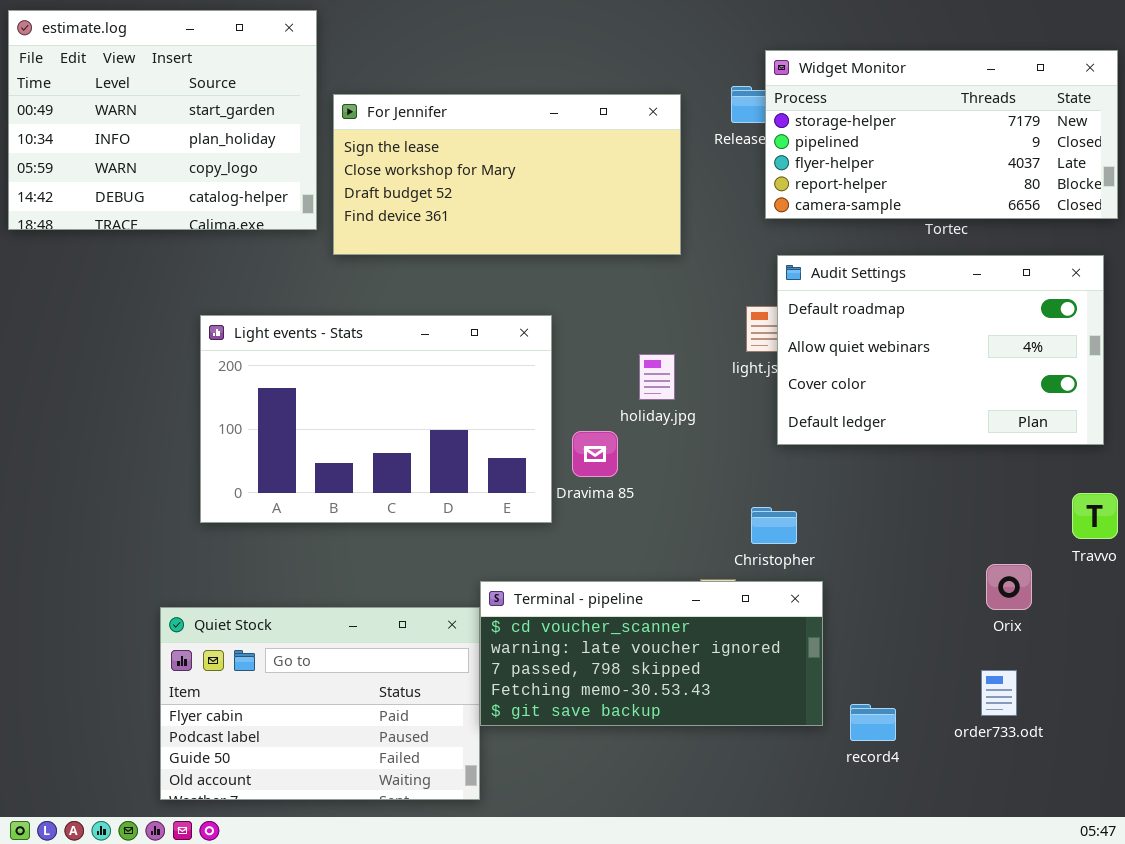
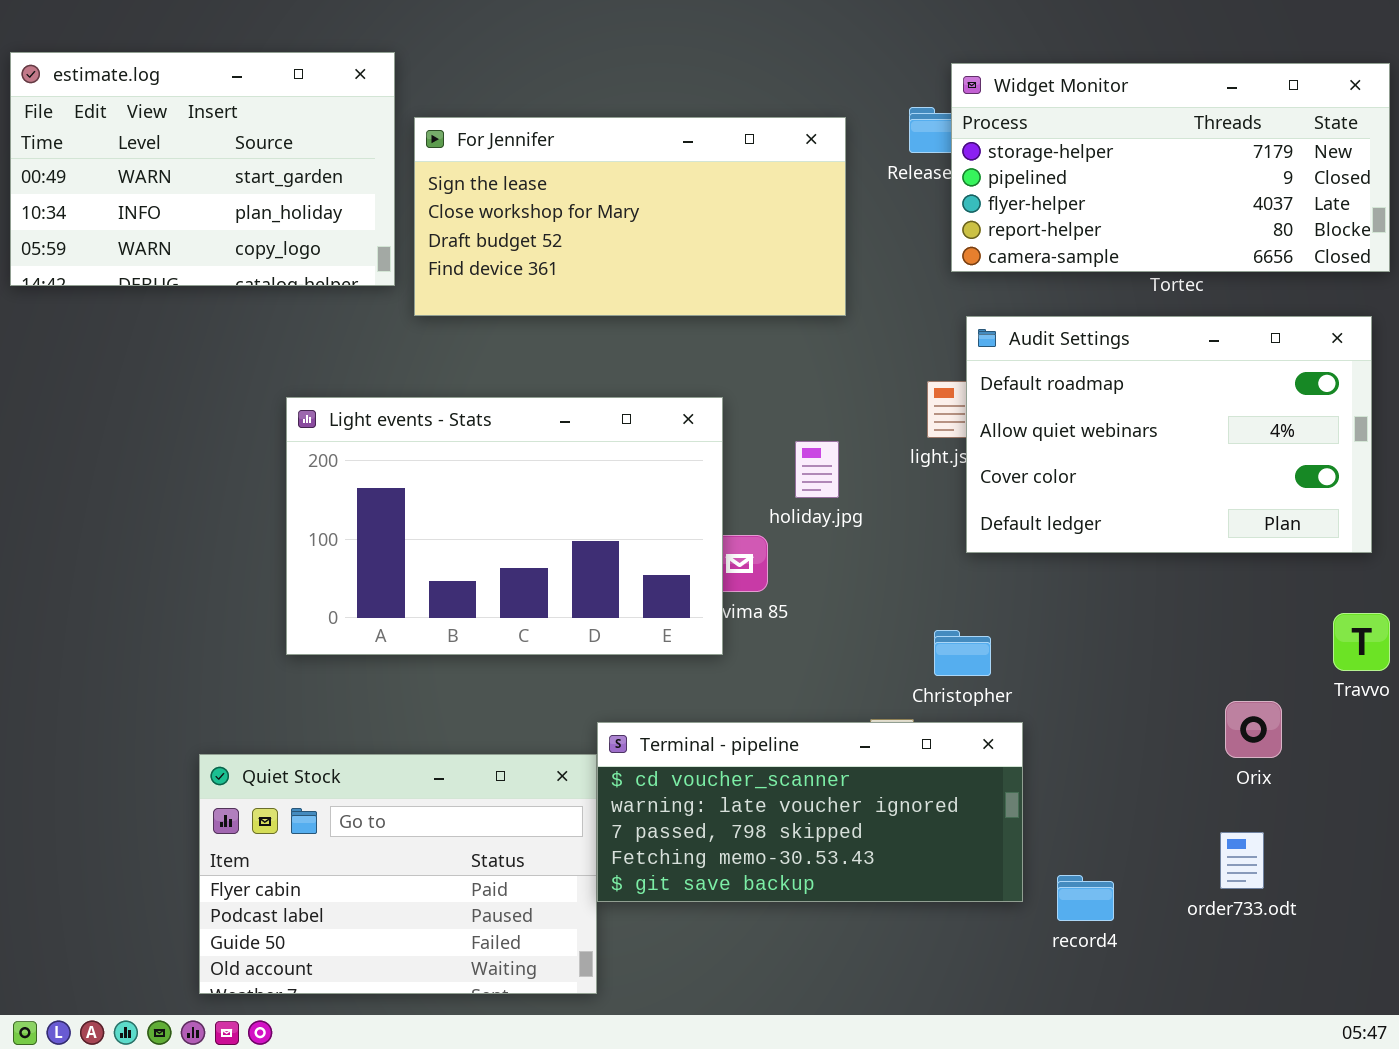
estimate.log: [8,10,317,230] -> [10,52,395,286], resized
Light events - Stats: [200,315,552,523] -> [286,397,723,655], moved

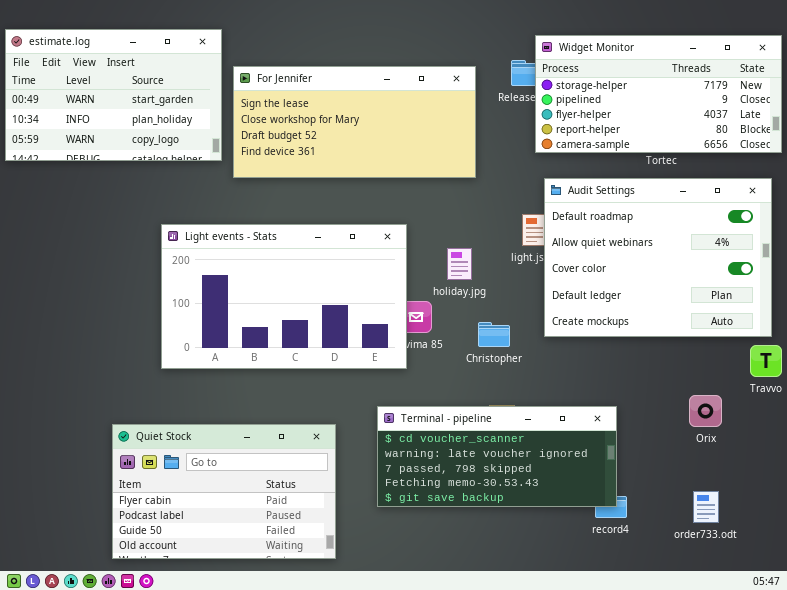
Audit Settings: [966,316,1372,553] -> [544,178,772,337], resized
Christopher: [934,630,991,676] -> [478,322,510,347], moved
Terminal - pipeline: [597,722,1023,902] -> [377,406,617,507], moved
order733.odt: [1220,832,1264,889] -> [693,491,719,523], moved

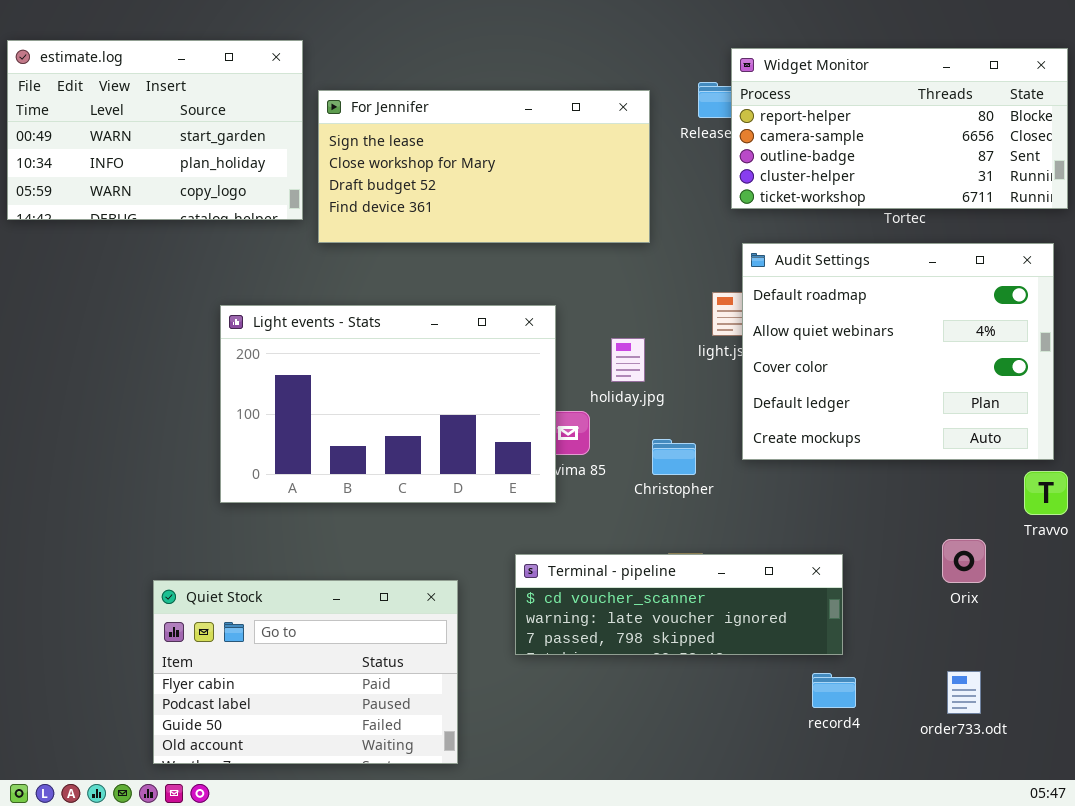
Widget Monitor: [535,35,782,153] -> [731,48,1068,209], scrolled down 3 rows
Terminal - pipeline: [377,406,617,507] -> [515,554,843,655], resized

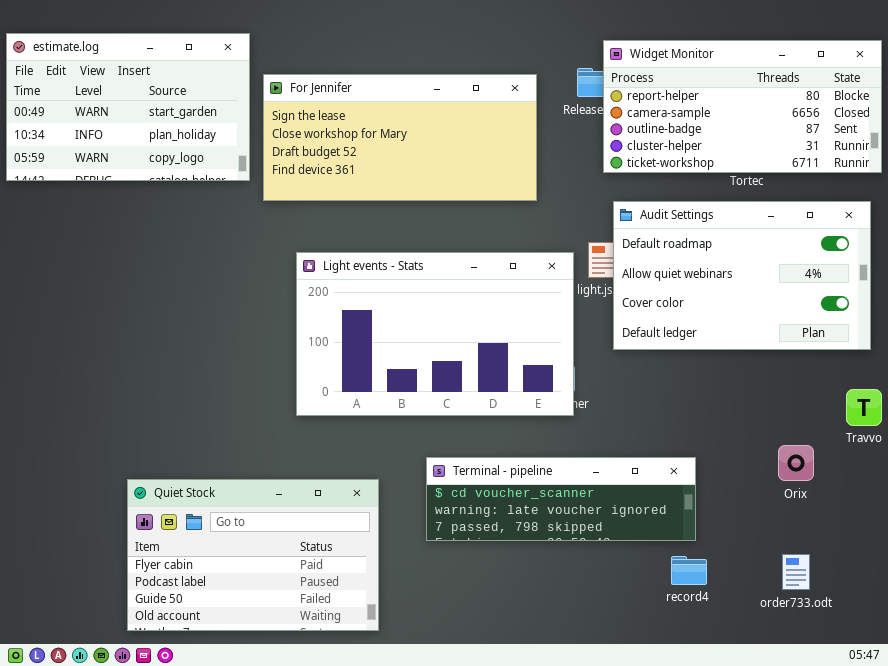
Audit Settings: [742,243,1054,460] -> [613,201,871,350], resized
Light events - Stats: [220,305,556,503] -> [296,252,574,416], moved

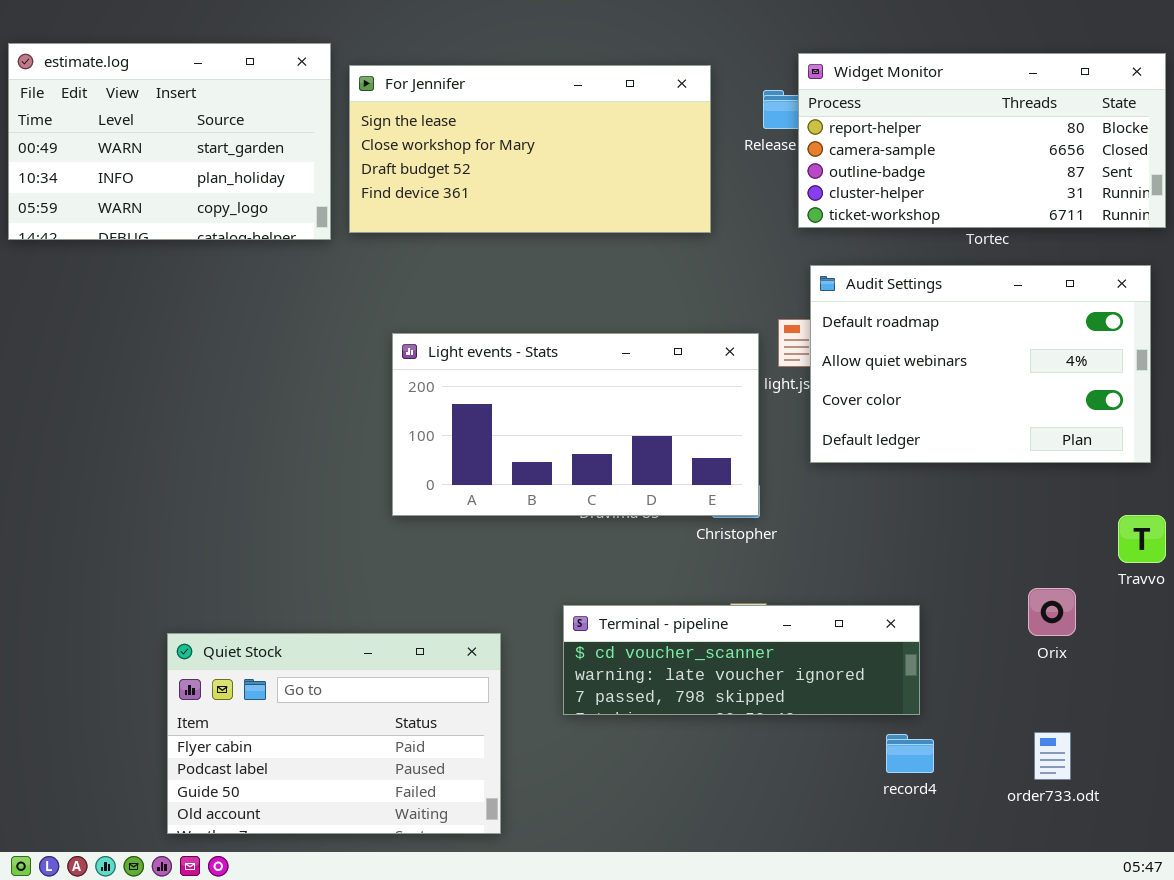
For Jennifer: [263,74,537,201] -> [349,65,711,233], moved
Light events - Stats: [296,252,574,416] -> [392,333,759,516], resized

